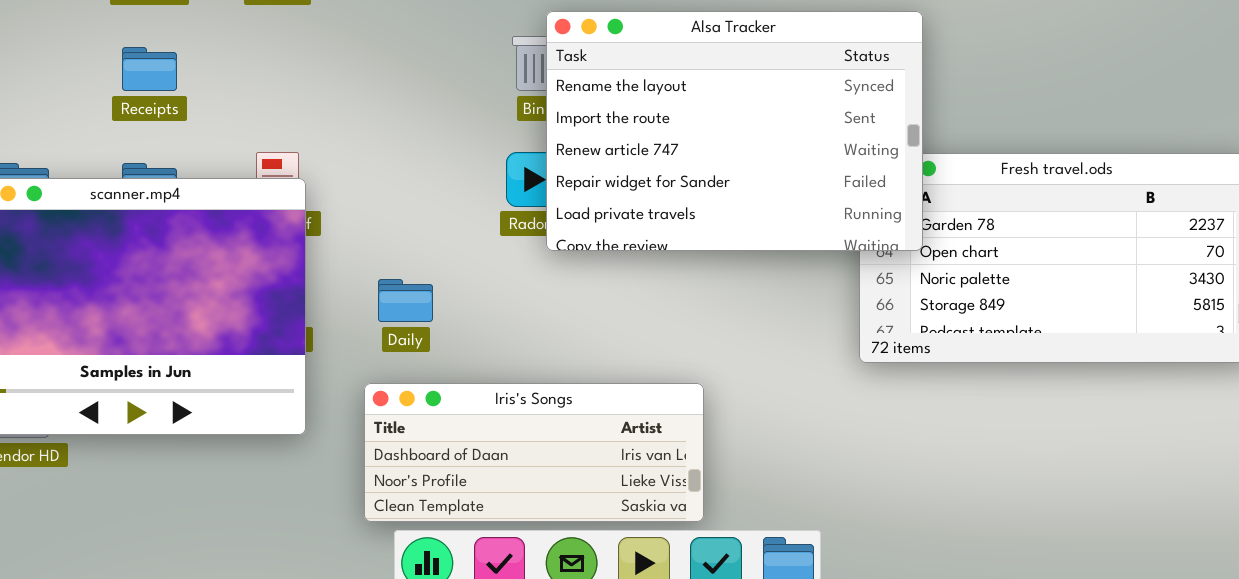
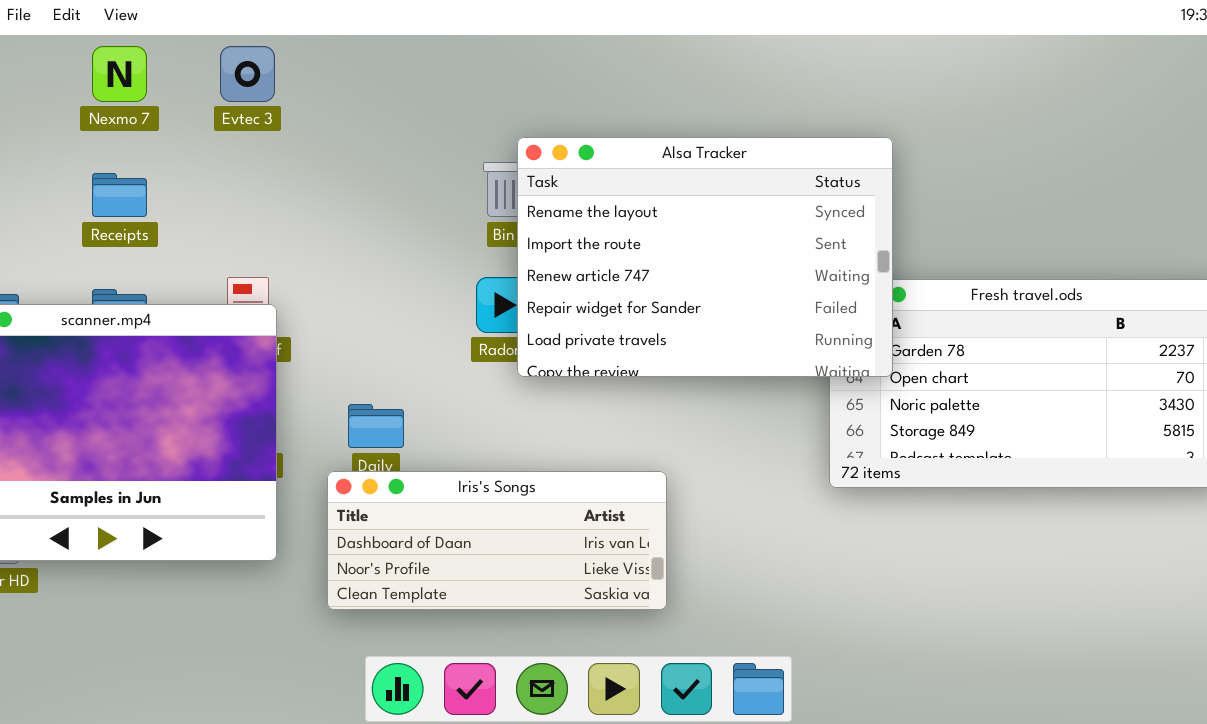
Iris's Songs: [364,383,704,522] -> [327,471,667,610], moved

